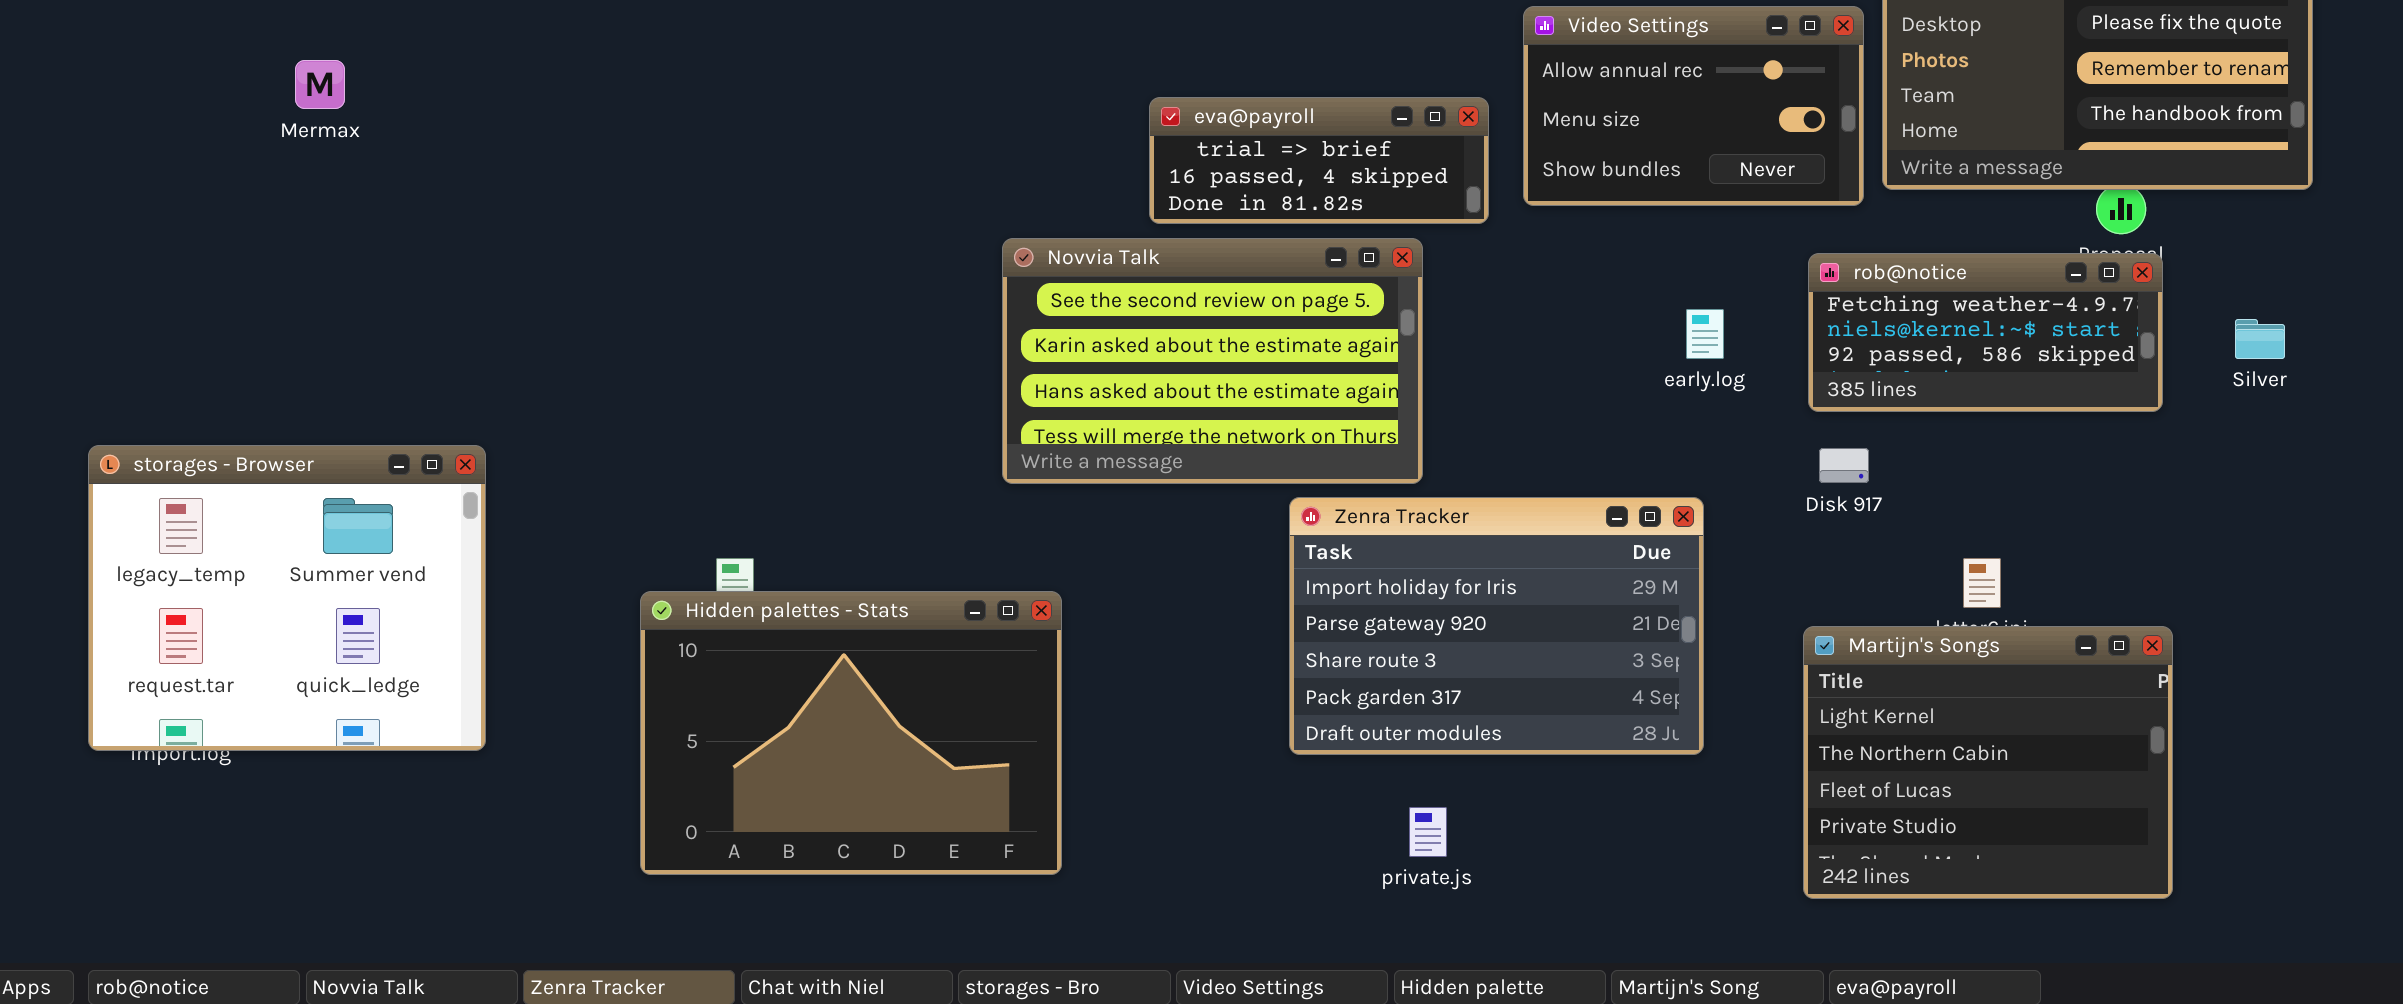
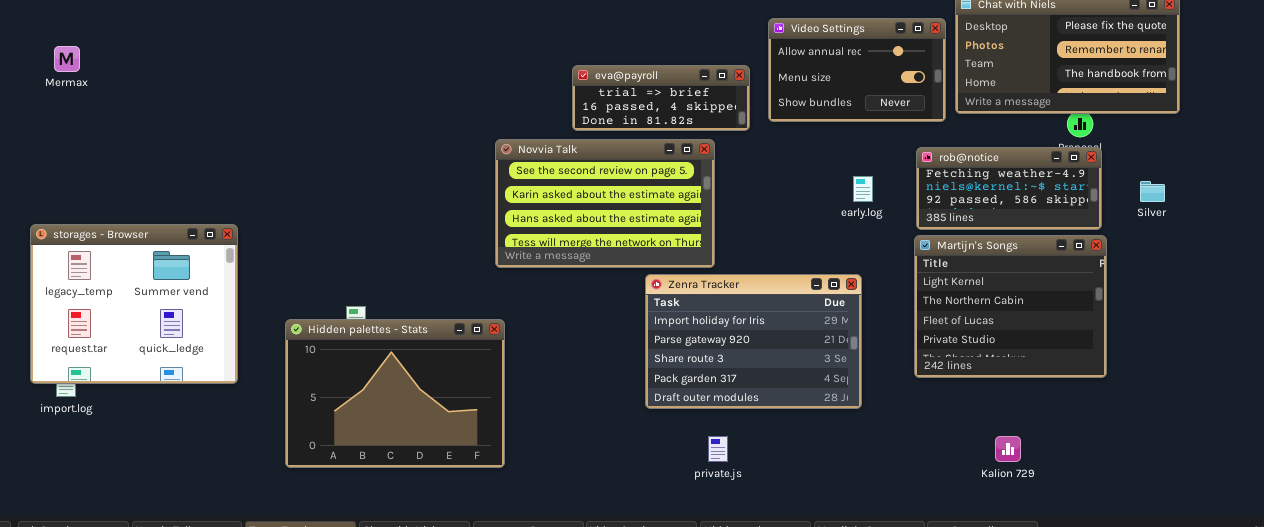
Mermax: [295,60,345,109] -> [54,46,80,72], moved
storages - Browser: [88,445,486,751] -> [30,224,238,384], moved
Hidden palettes - Stats: [640,591,1062,875] -> [285,319,505,468], moved
Martijn's Songs: [1803,626,2173,899] -> [914,235,1107,378], moved

